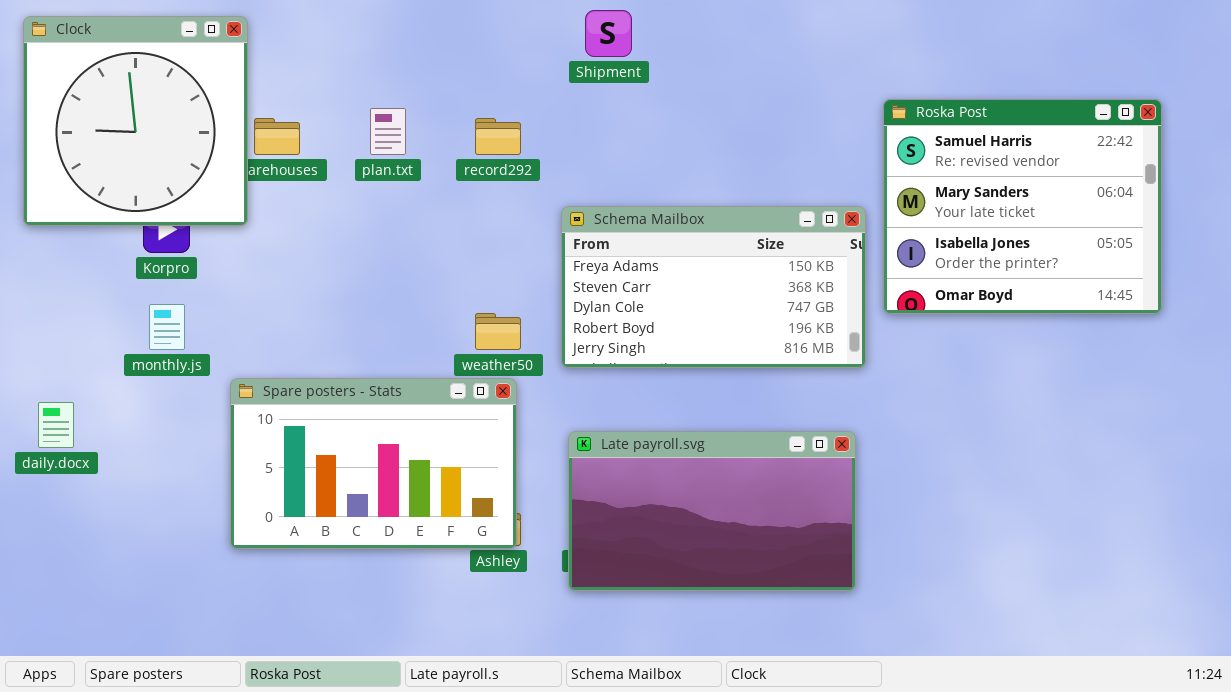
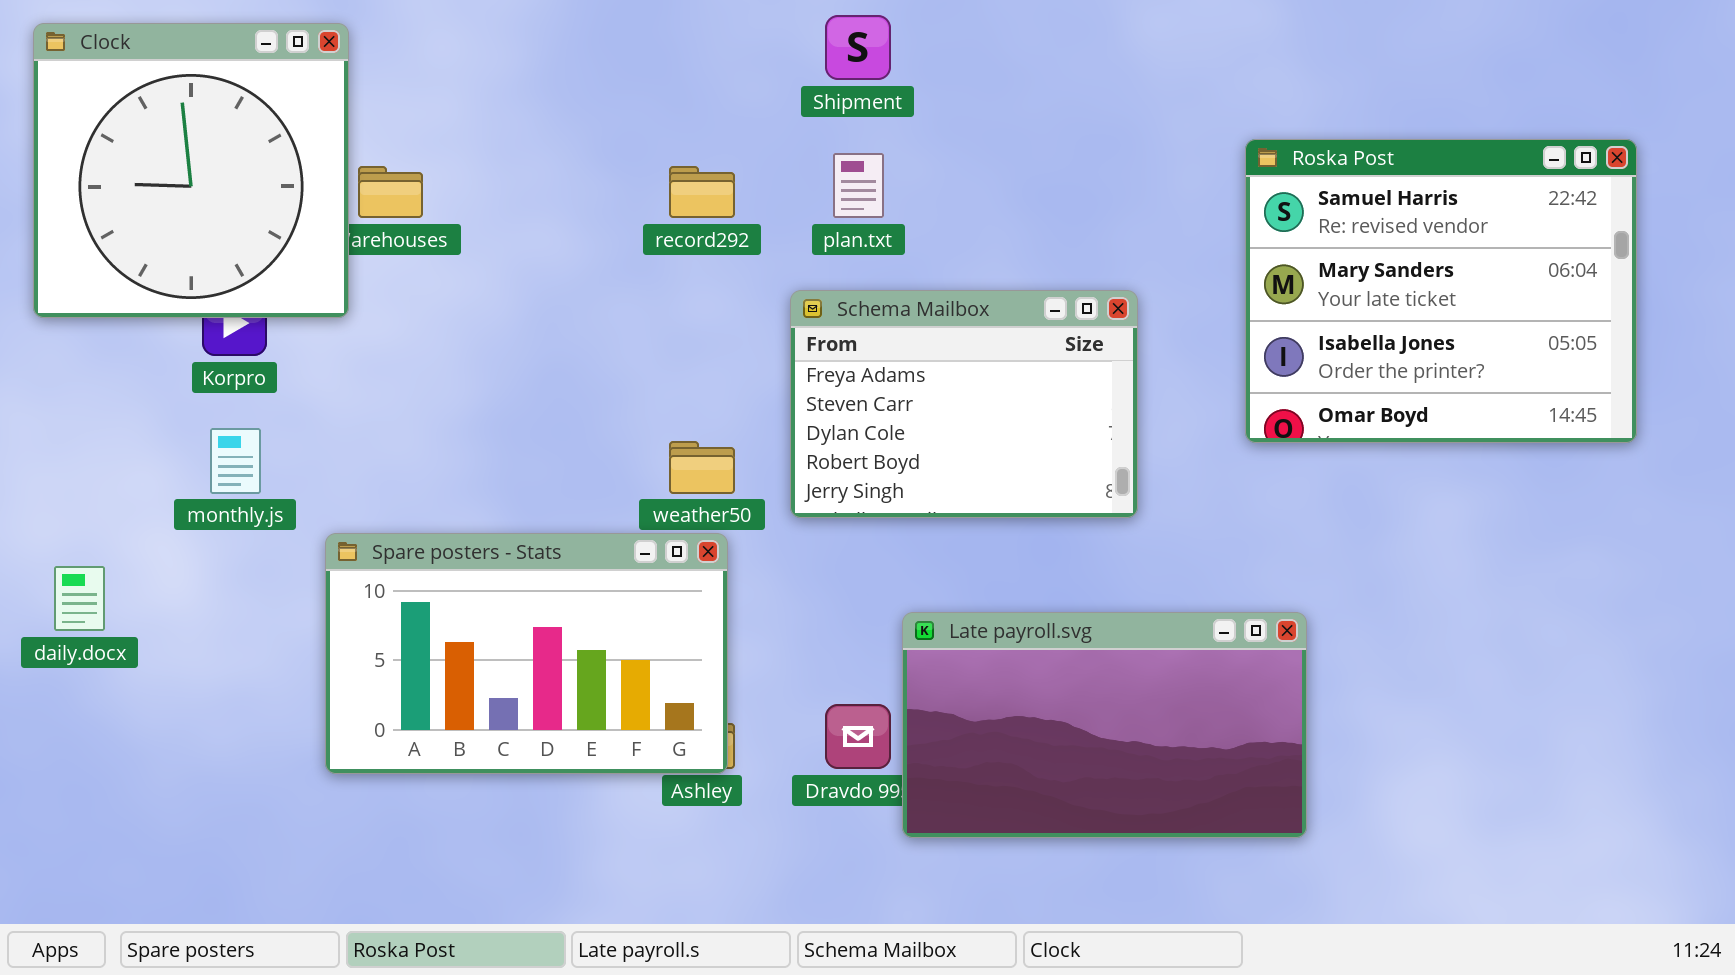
plan.txt: [370,108,406,155] -> [833,153,884,218], moved
Schema Mailbox: [561,206,866,368] -> [790,290,1138,518], resized
Late payroll.svg: [568,431,856,591] -> [902,612,1307,838], moved

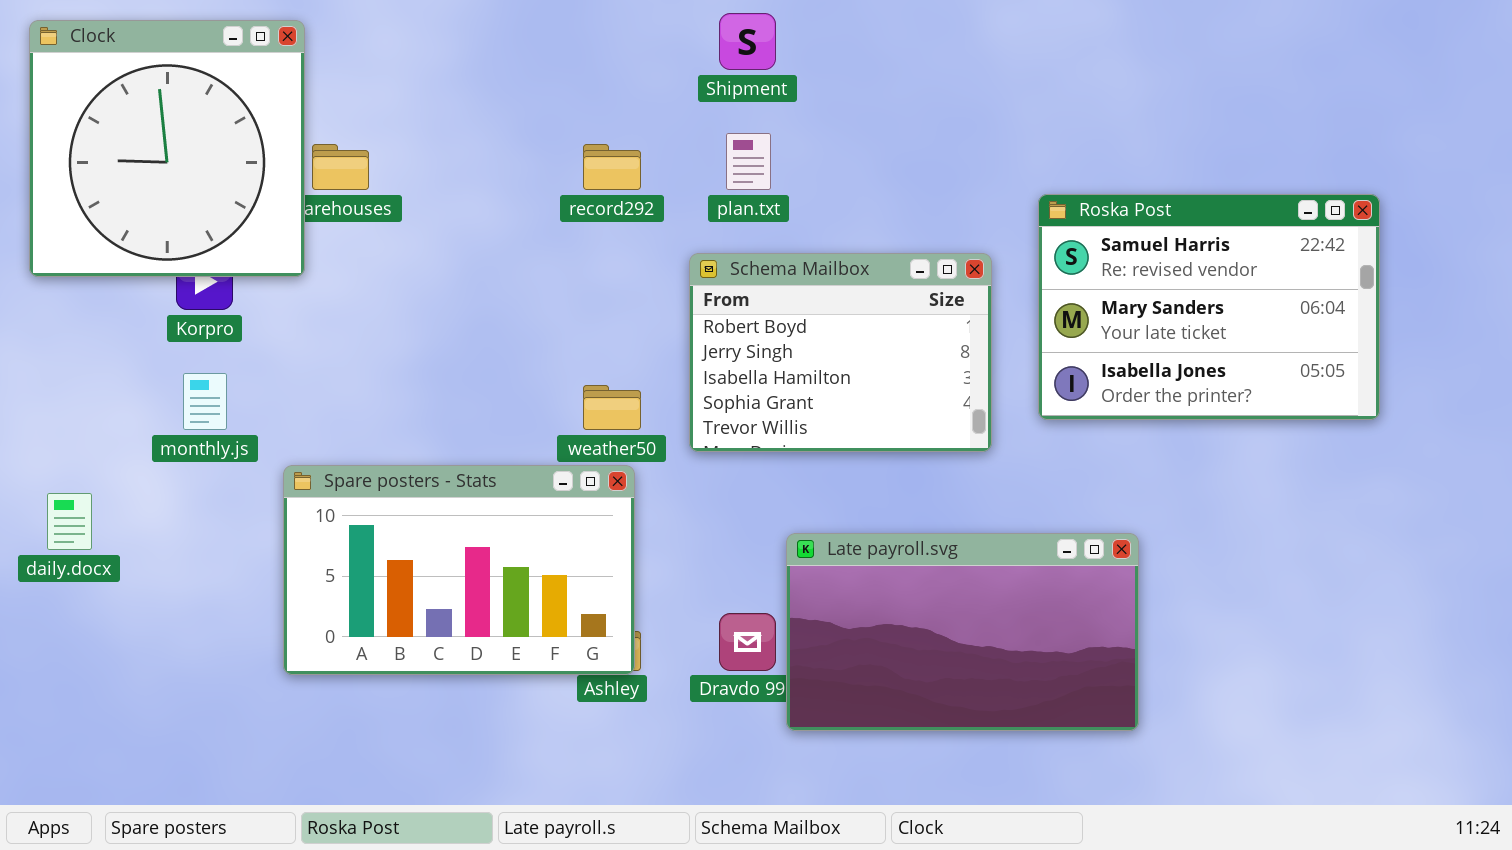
Roska Post: [1245,139,1637,443] -> [1038,194,1380,420], moved, resized
Schema Mailbox: [790,290,1138,518] -> [689,253,992,452], scrolled down 3 rows

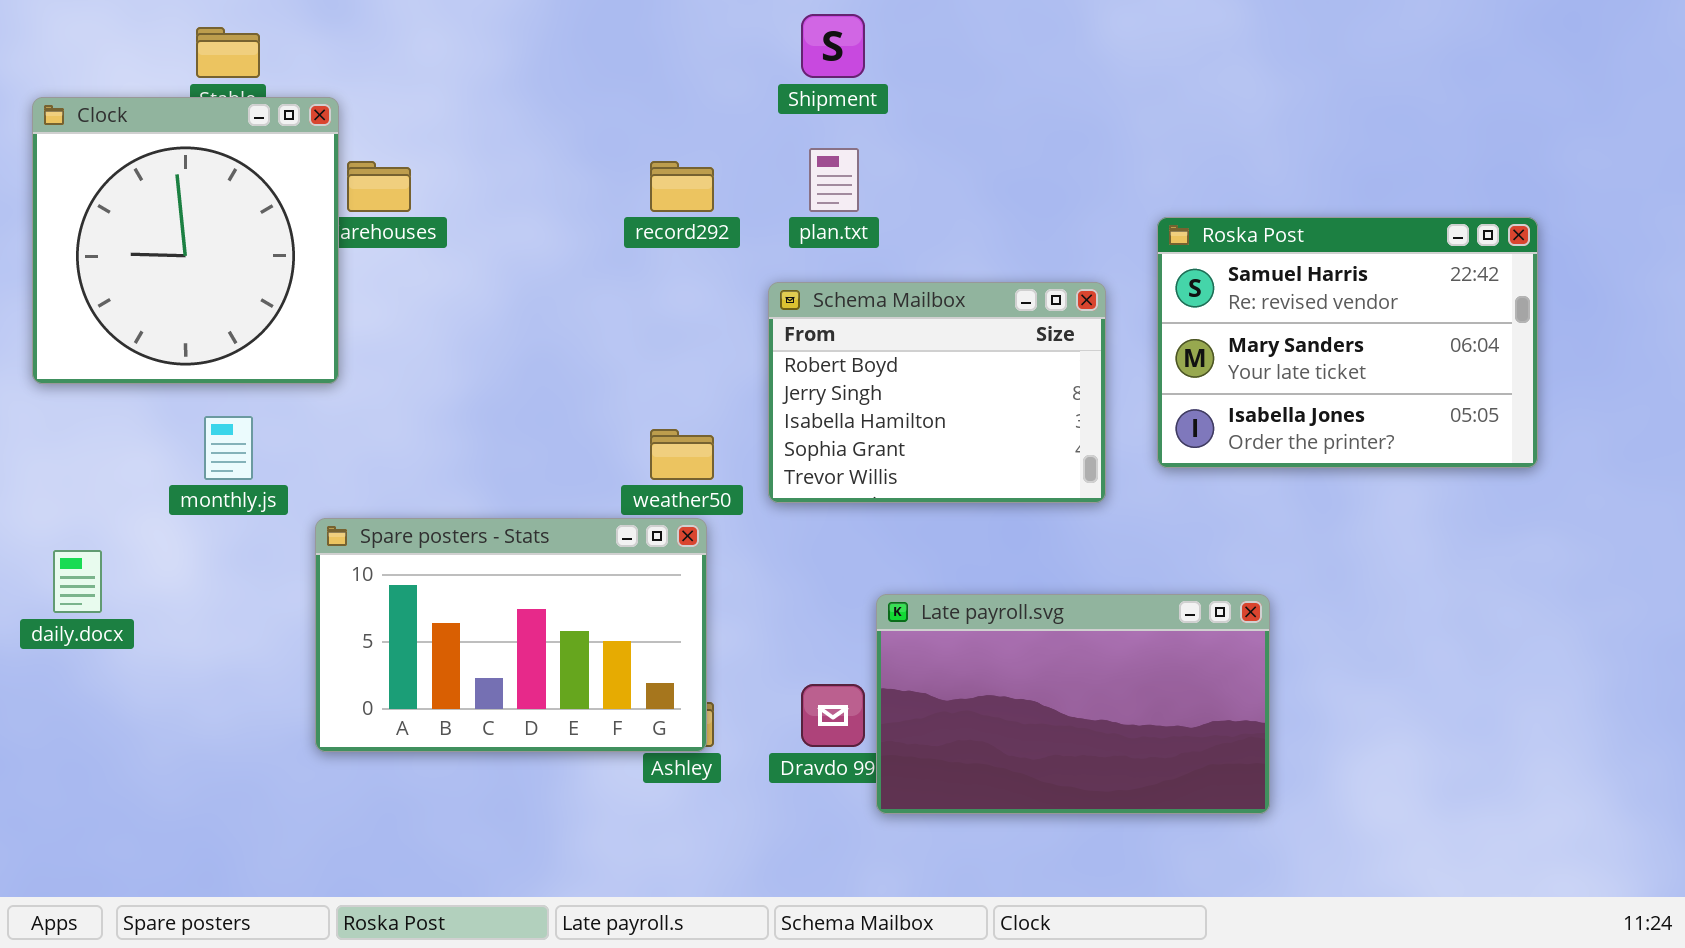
Clock: [29,20,305,277] -> [32,97,339,384], moved

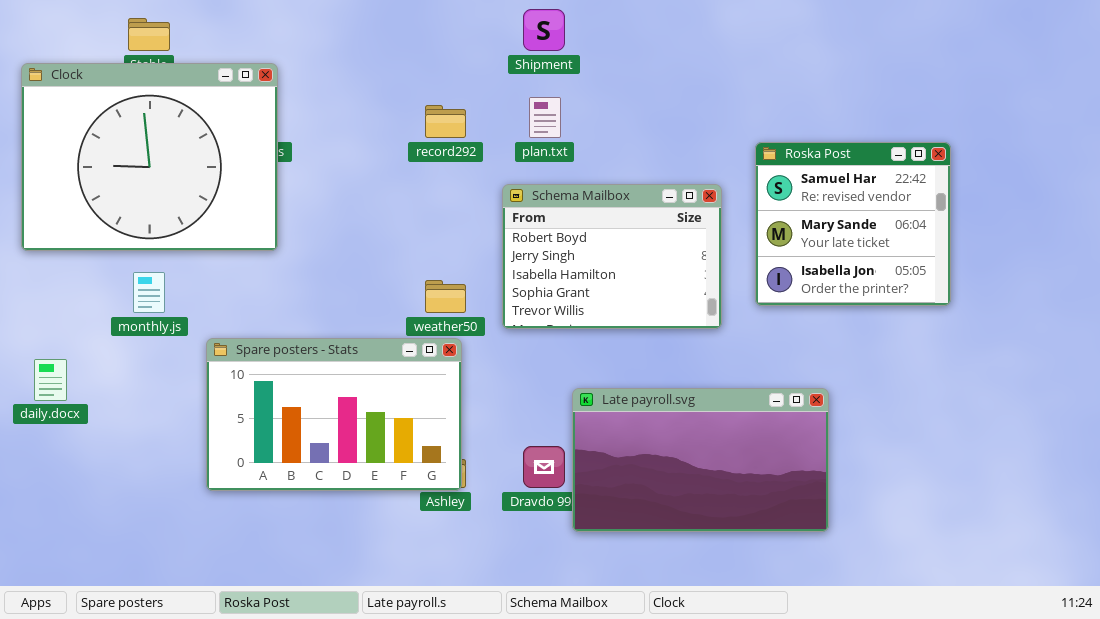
Clock: [32,97,339,384] -> [21,63,278,251], resized
Roska Post: [1157,217,1538,468] -> [755,142,951,306], resized

